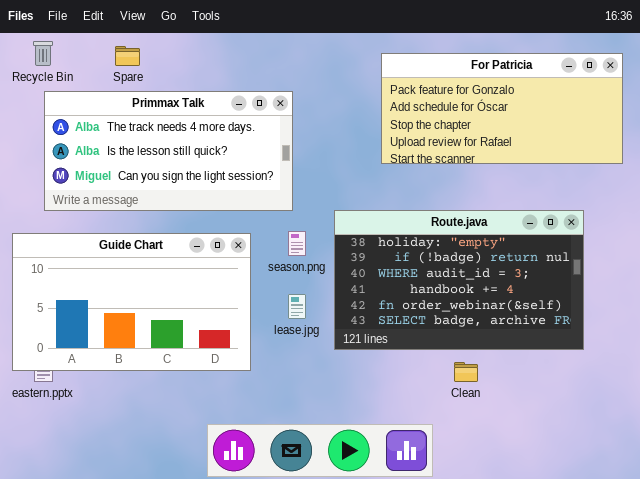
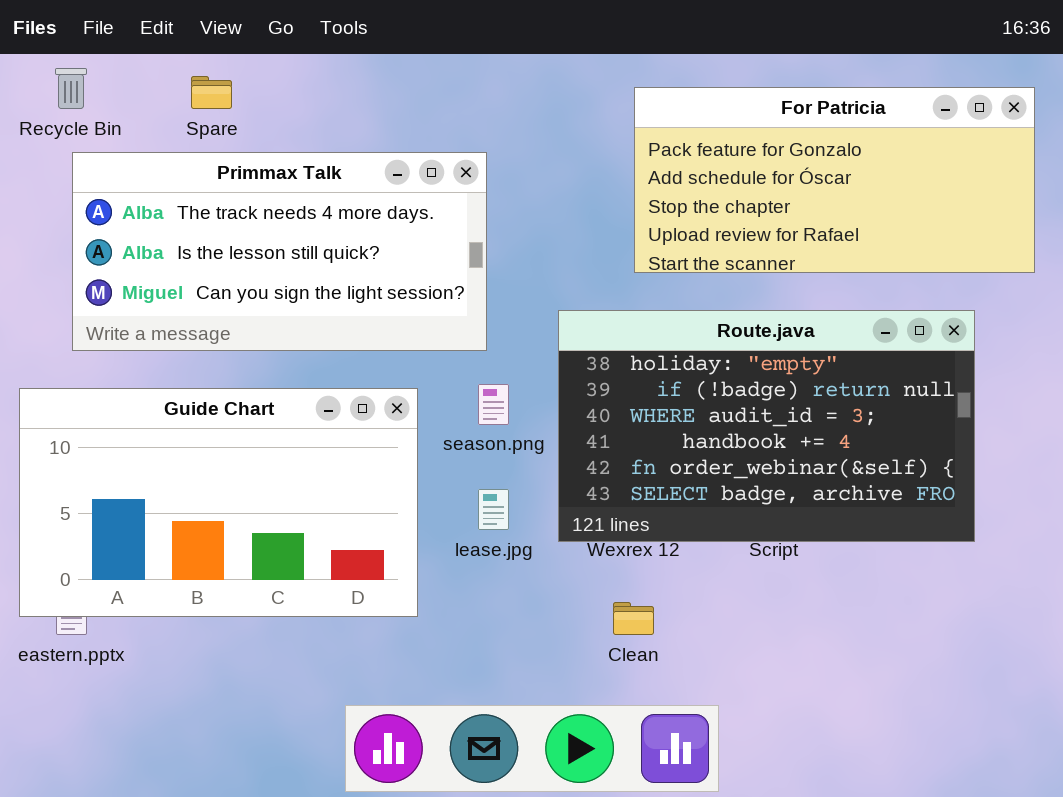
Route.java: [334,210,584,350] -> [558,310,975,542], moved
Clean: [454,362,478,382] -> [613,602,654,635], moved

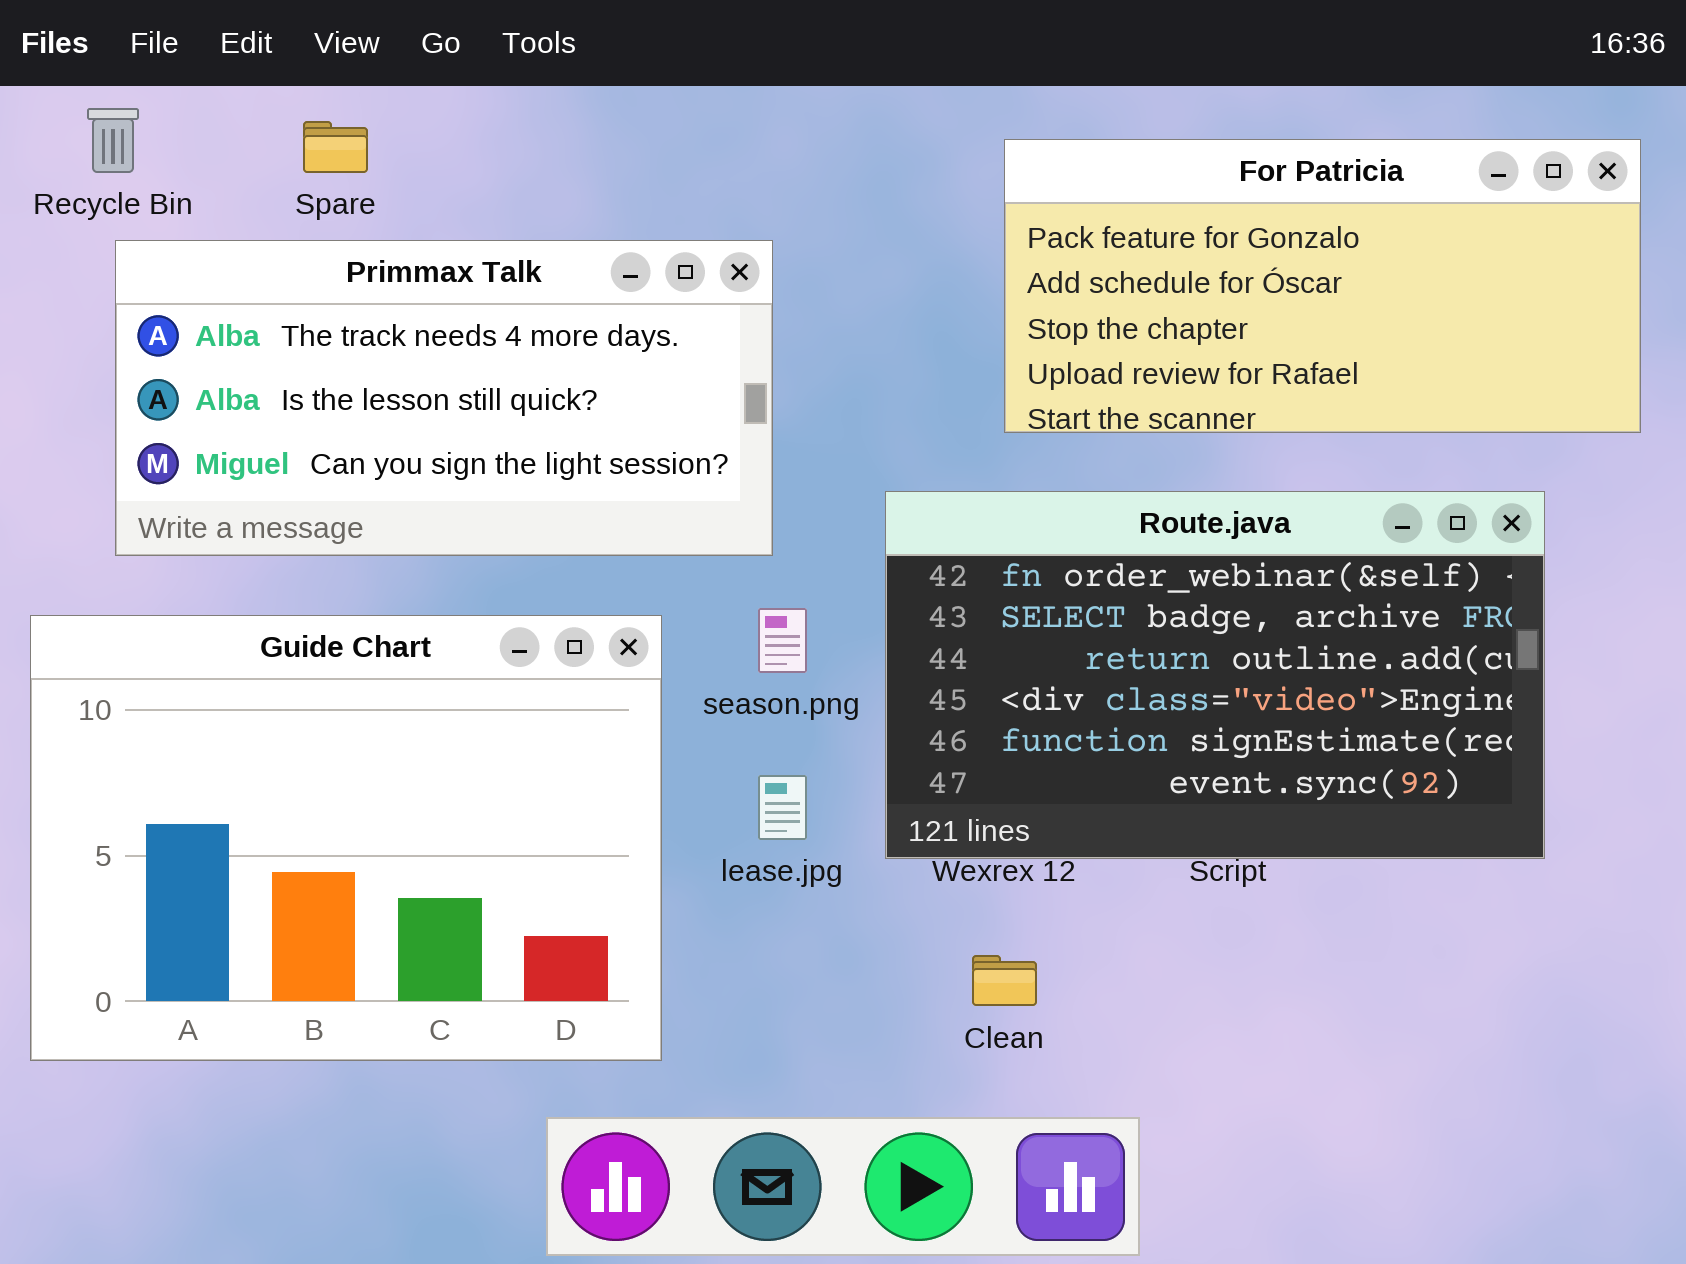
Route.java: [558,310,975,542] -> [885,491,1545,859], scrolled down 4 rows
Guide Chart: [19,388,418,617] -> [30,615,662,1061], resized

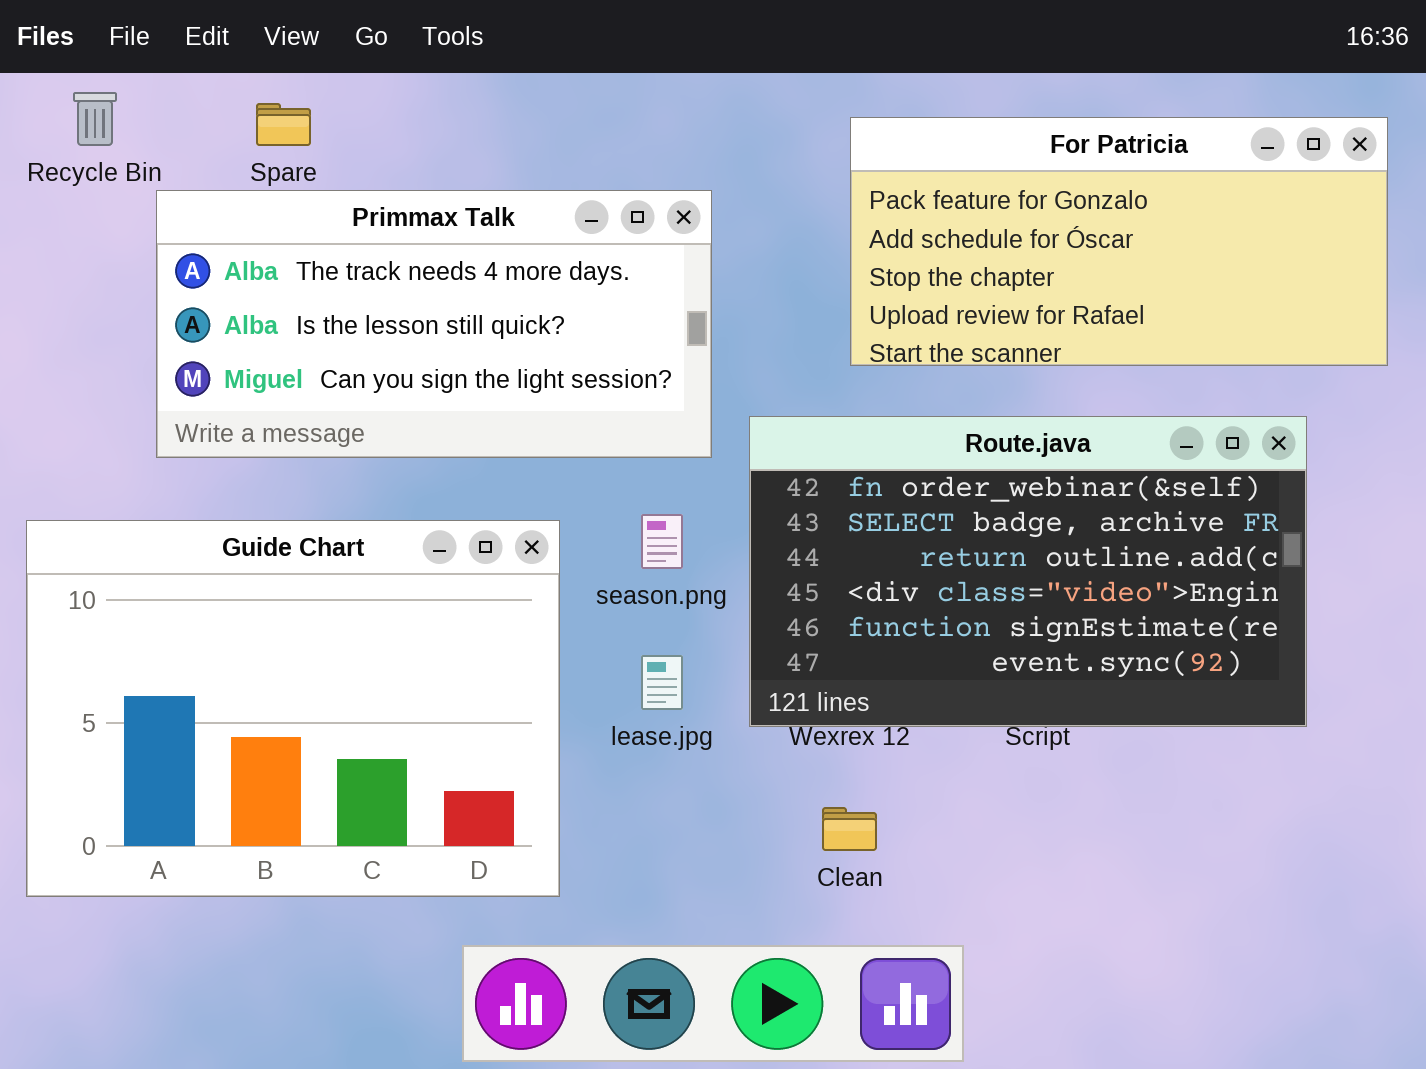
Primmax Talk: [115,240,773,556] -> [156,190,712,458], moved

